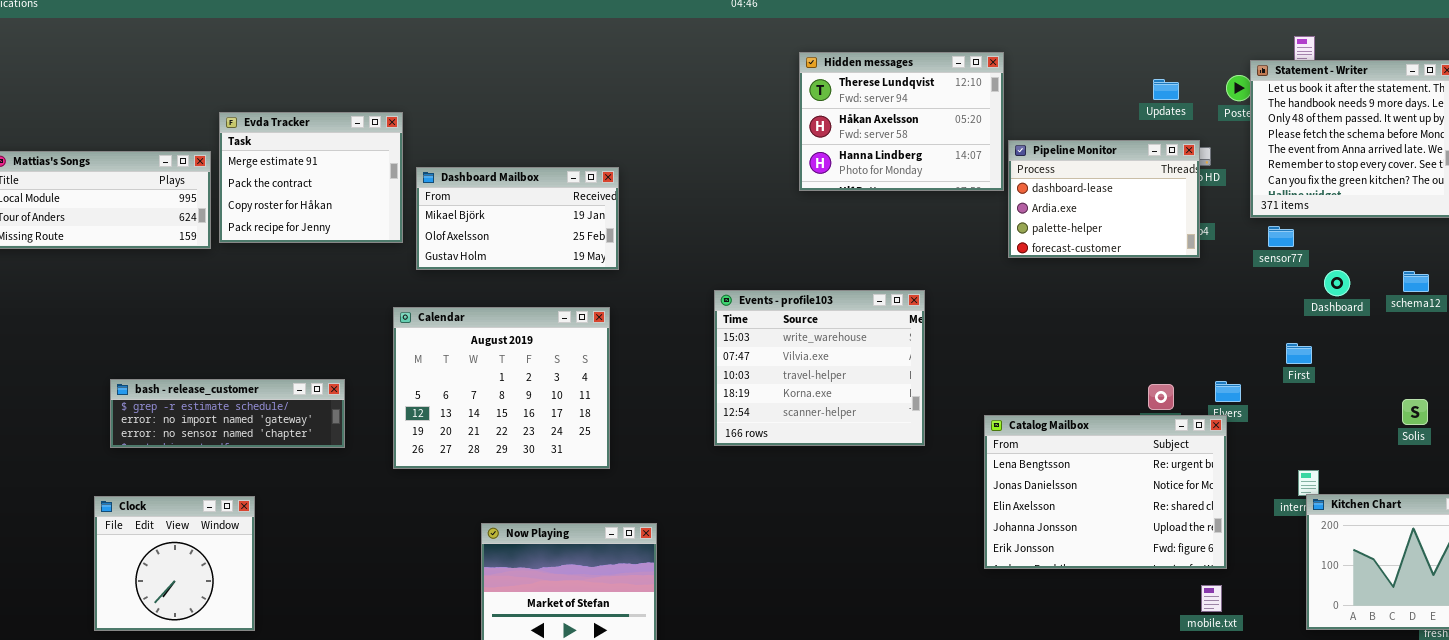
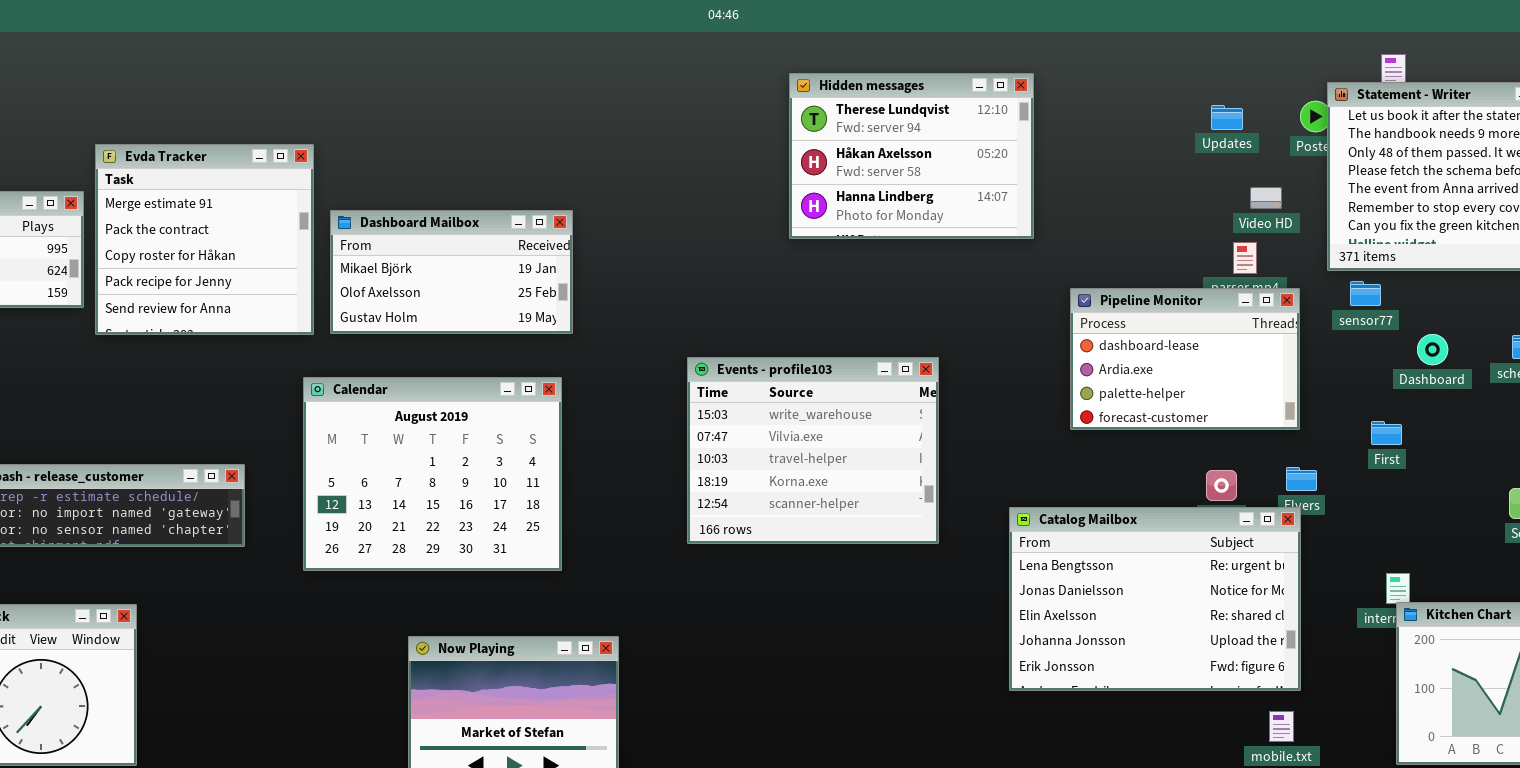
Evda Tracker: [219,112,403,243] -> [95,144,314,335], resized
Pipeline Monitor: [1008,140,1200,258] -> [1070,288,1300,430], moved

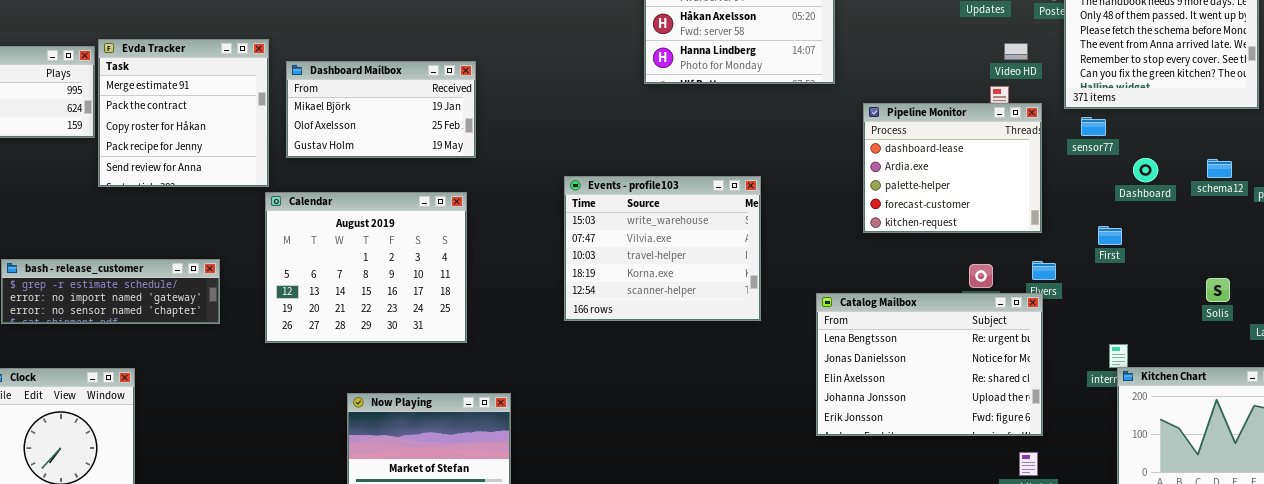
Evda Tracker: [95,144,314,335] -> [98,39,269,187], moved
Pipeline Monitor: [1070,288,1300,430] -> [863,103,1042,233], resized

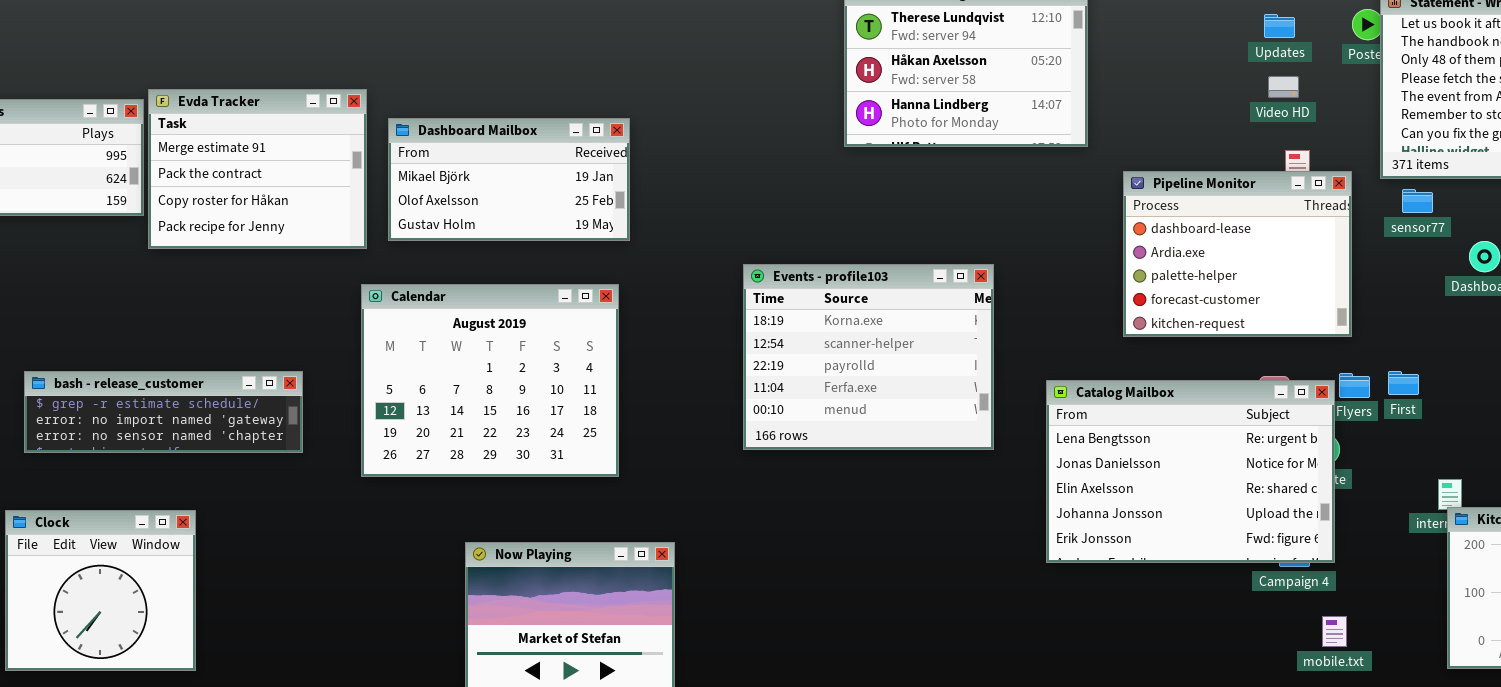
Evda Tracker: [98,39,269,187] -> [148,89,367,249], resized
Video HD: [1004,43,1028,60] -> [1268,76,1299,98], moved
Events - profile103: [564,176,761,321] -> [743,264,994,450], scrolled down 3 rows
First: [1098,226,1122,245] -> [1388,371,1419,395], moved
Catalog Mailbox: [816,293,1043,436] -> [1046,380,1335,563], moved

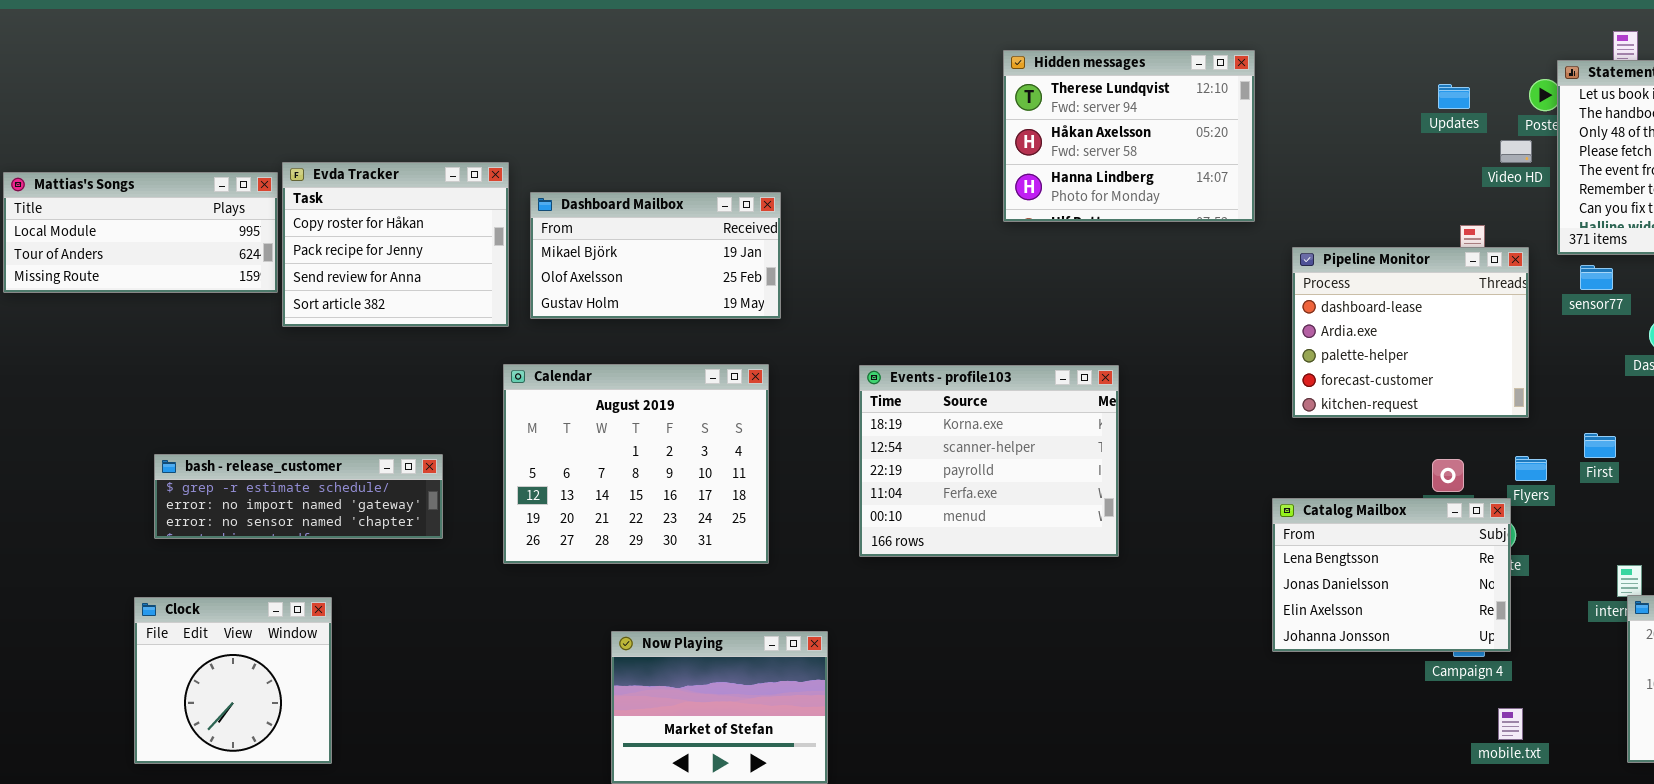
Video HD: [1268,76,1299,98] -> [1500,140,1532,163], moved
Evda Tracker: [148,89,367,249] -> [282,162,509,327], scrolled down 2 rows
Events - profile103: [743,264,994,450] -> [859,365,1119,557], moved
First: [1388,371,1419,395] -> [1584,433,1616,458], moved
Catalog Mailbox: [1046,380,1335,563] -> [1272,498,1511,652], resized

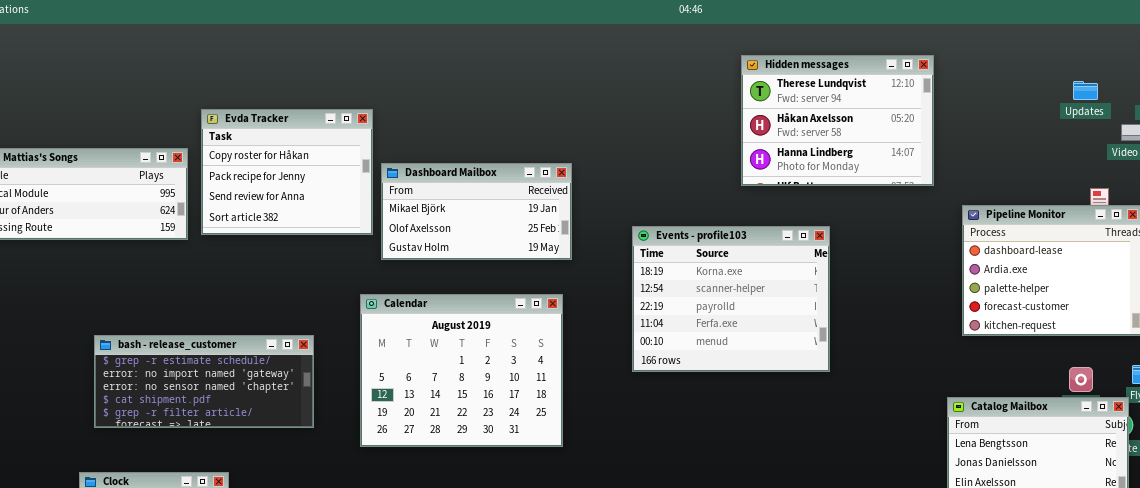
Evda Tracker: [282,162,509,327] -> [201,109,373,235], moved
Events - profile103: [859,365,1119,557] -> [632,226,830,372], moved
bash - release_customer: [154,454,443,539] -> [94,335,314,428], resized

